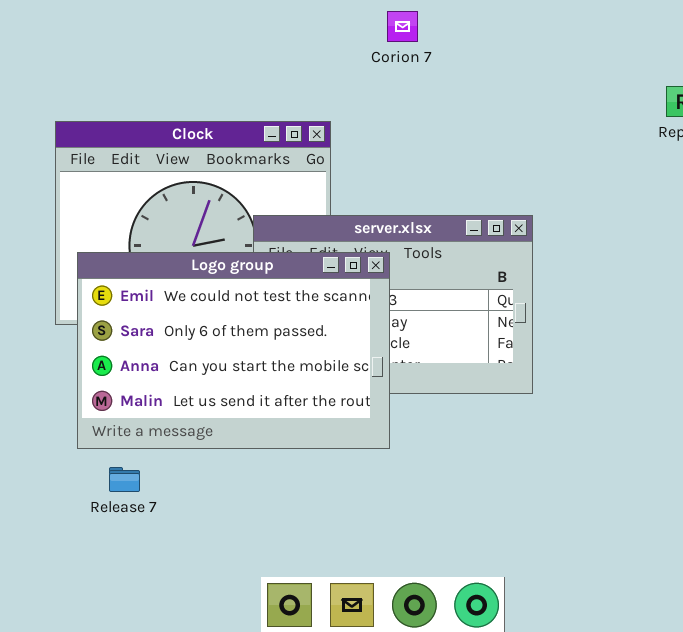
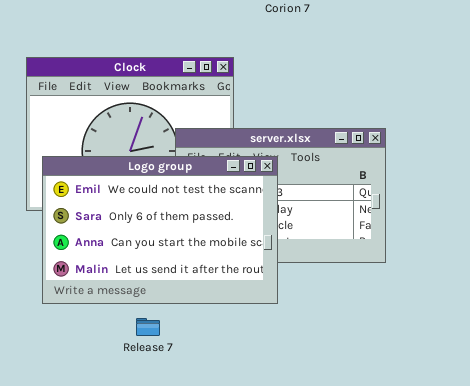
Release 7: [109,467,140,492] -> [136,318,160,336], moved

